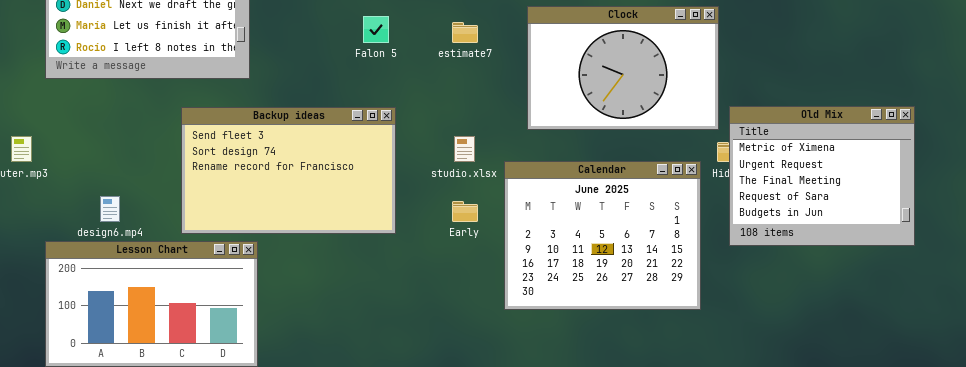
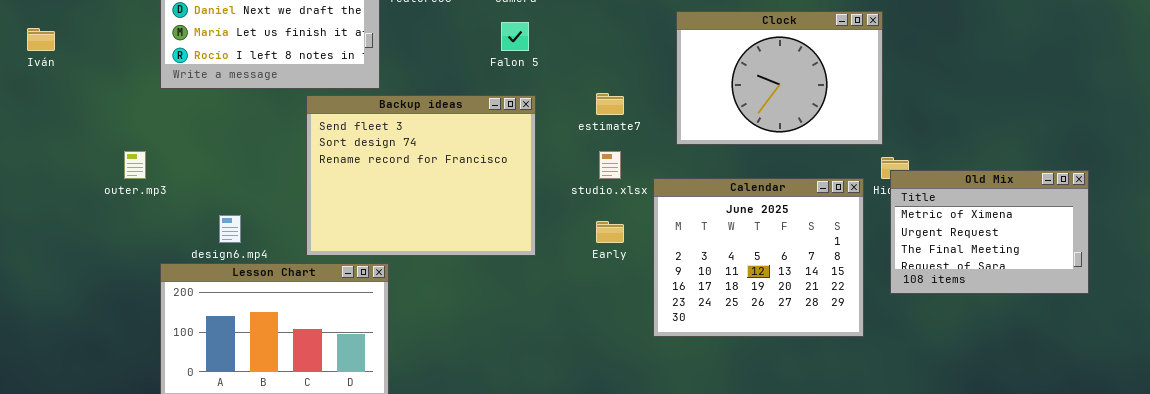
estimate7: [452,22,478,43] -> [596,93,624,115], moved
Old Mix: [729,106,915,246] -> [890,170,1089,294], moved, resized
Backup ideas: [181,107,396,234] -> [306,95,536,256], resized

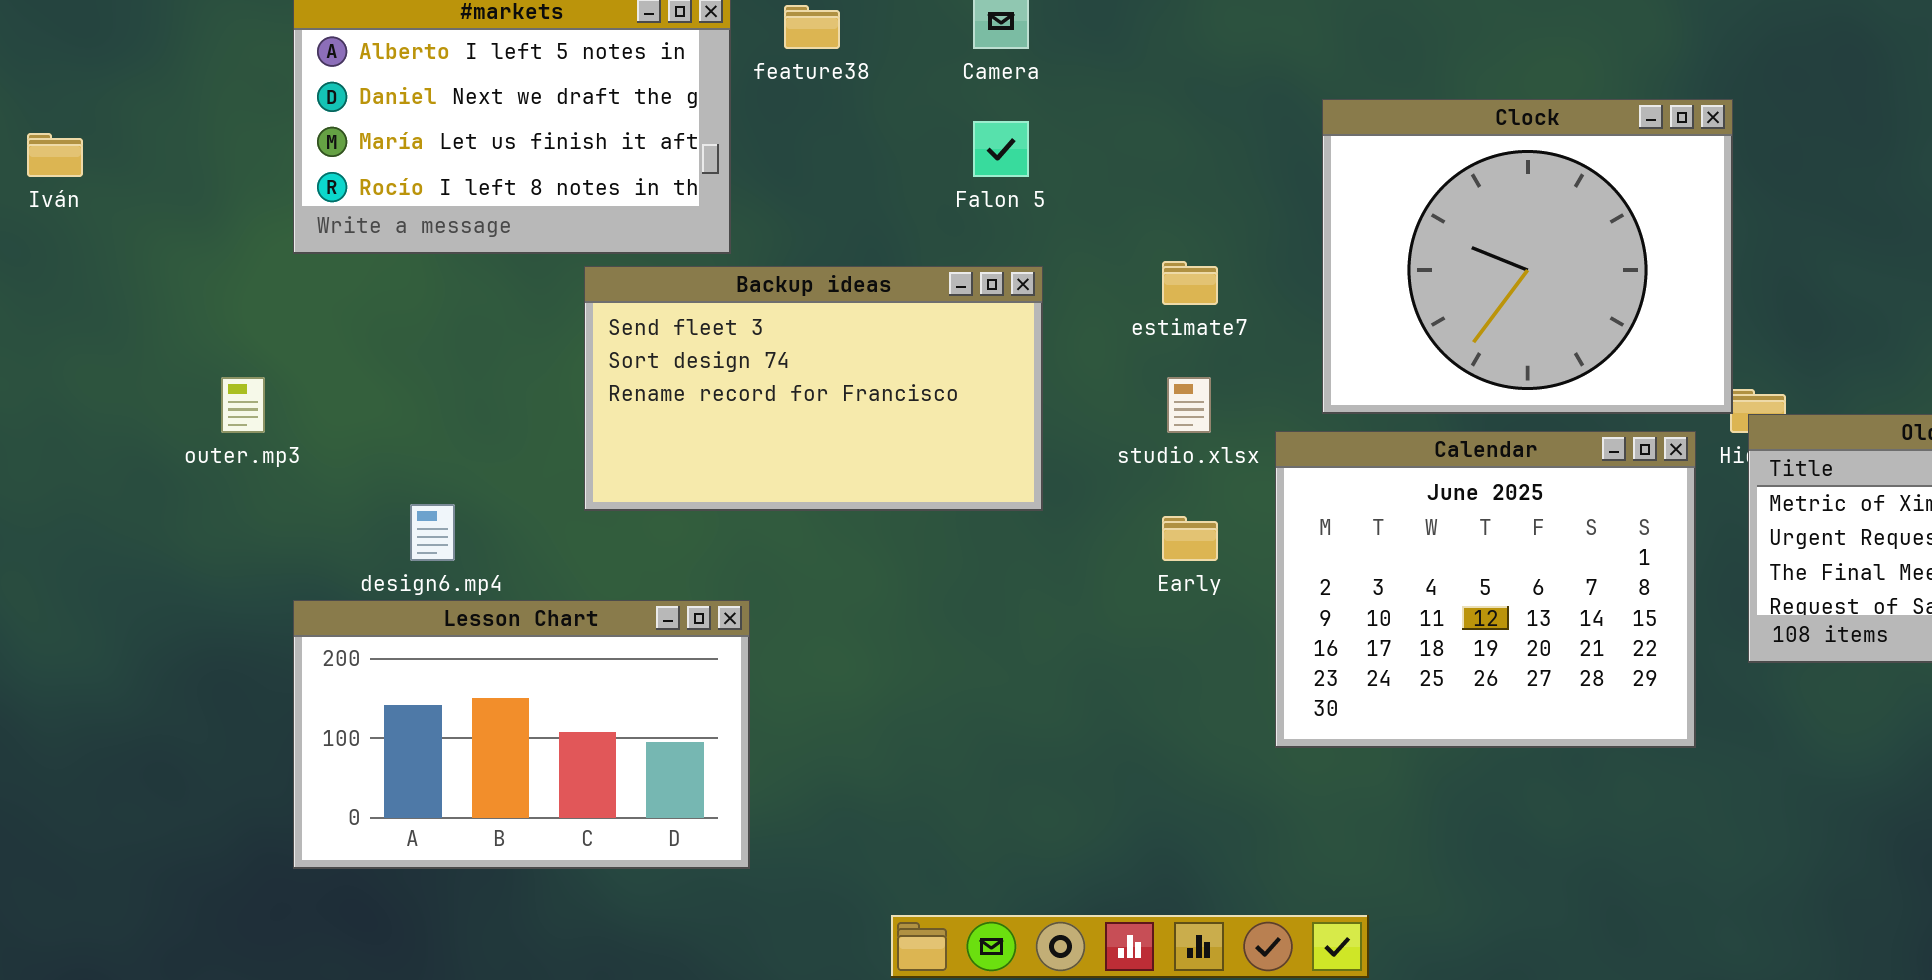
Clock: [676,11,883,145] -> [1322,99,1733,414], resized
Backup ideas: [306,95,536,256] -> [584,266,1043,511], resized

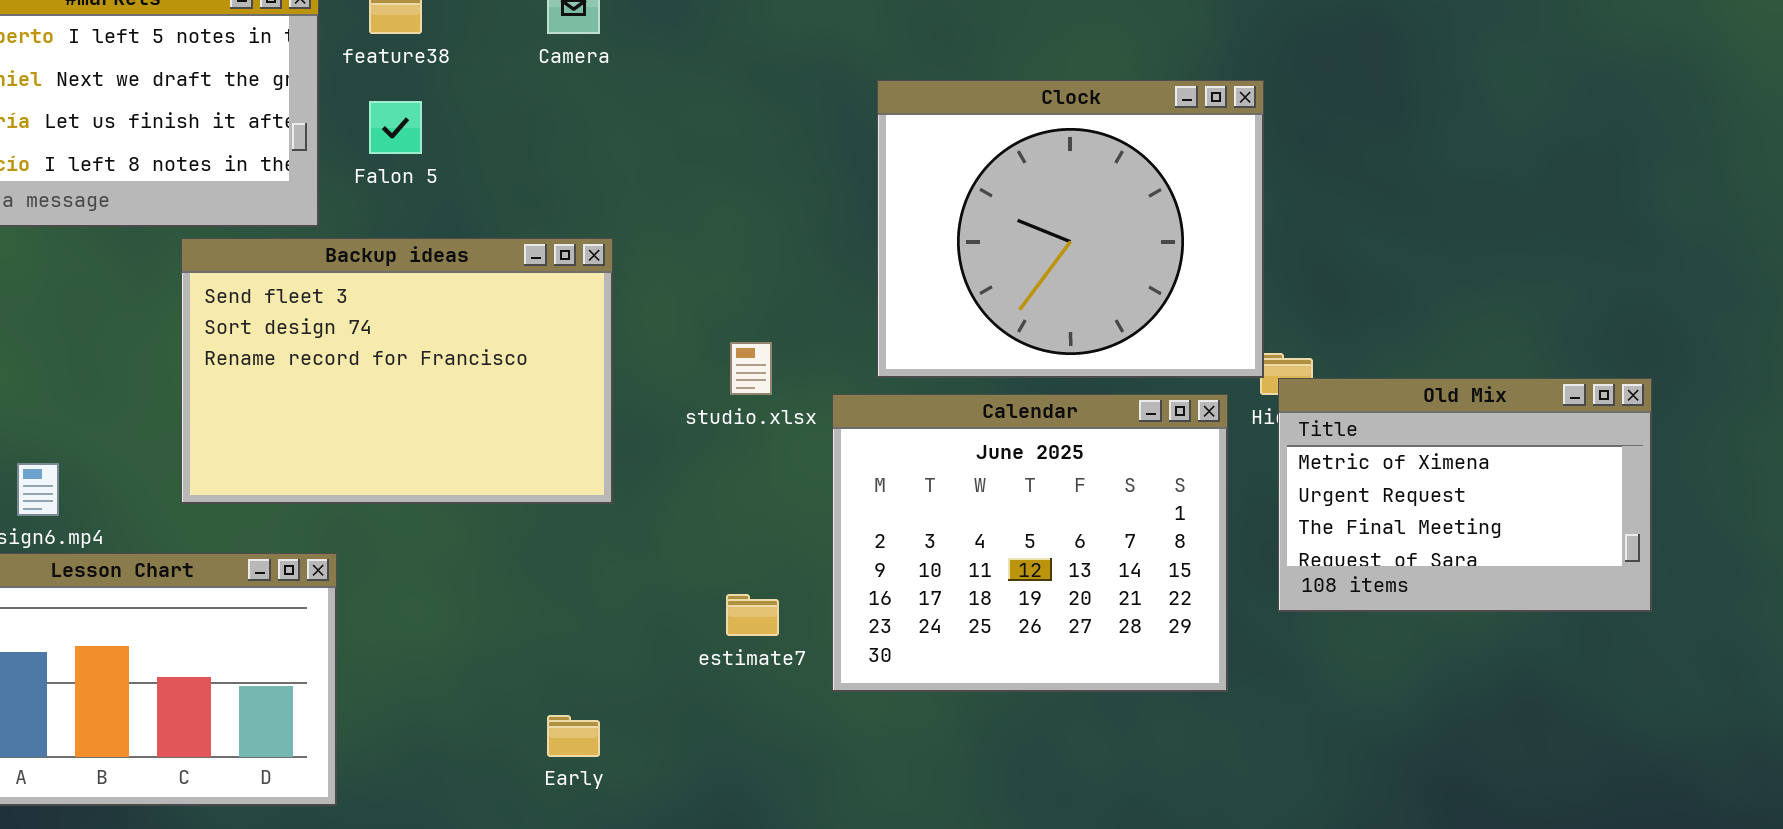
Falon 5: [973,121,1029,177] -> [369,101,422,154], moved
estimate7: [1162,261,1218,305] -> [726,594,779,636], moved
Backup ideas: [584,266,1043,511] -> [181,238,613,504], resized
Early: [1162,516,1218,561] -> [547,715,600,757], moved

